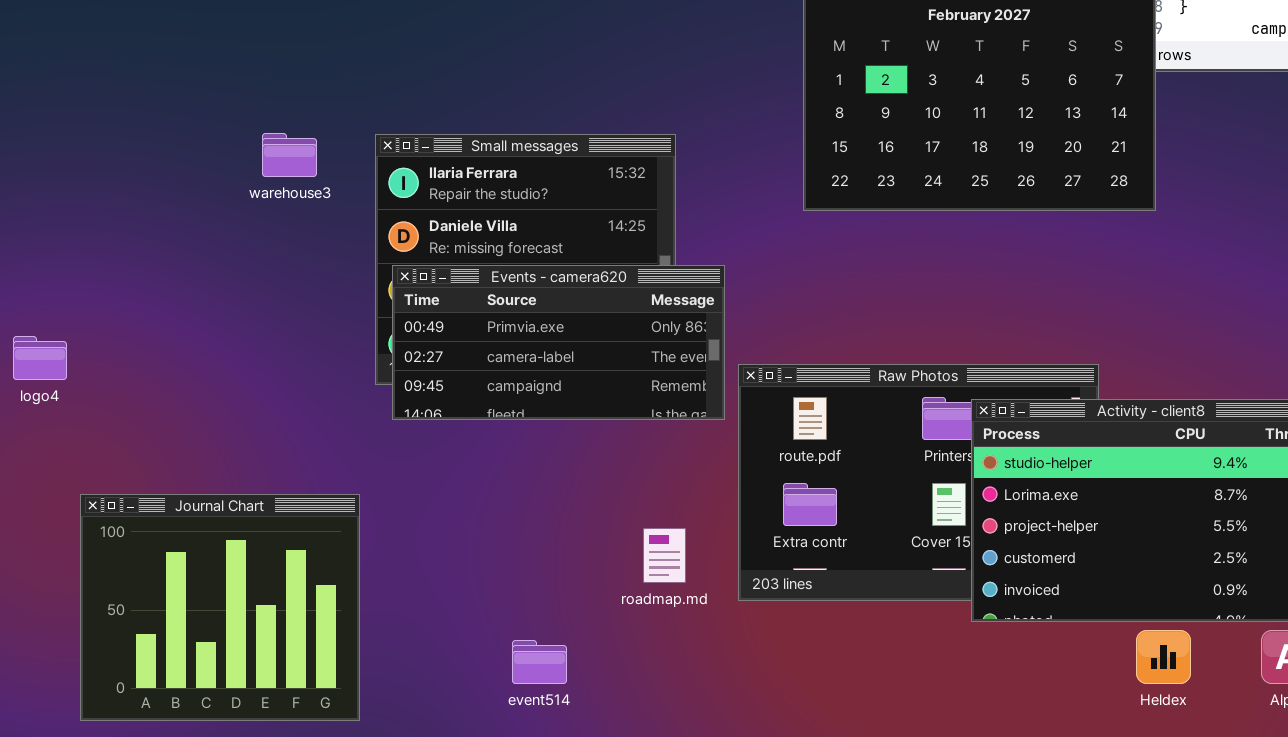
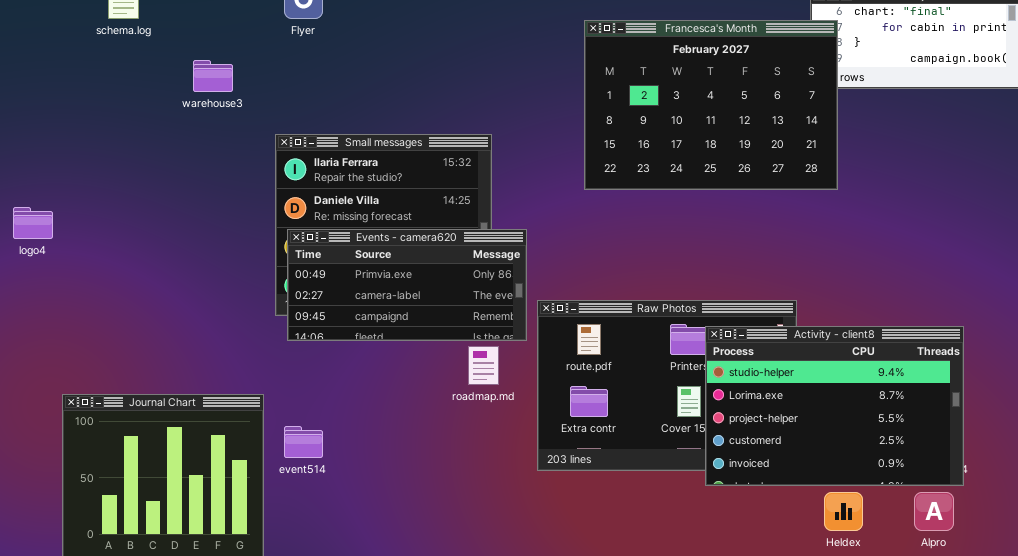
warehouse3: [262,133,317,177] -> [193,60,233,92], moved
logo4: [13,336,67,380] -> [13,207,53,239], moved
roadmap.md: [643,528,686,583] -> [468,346,499,385], moved
event514: [512,640,567,684] -> [284,426,323,458], moved

